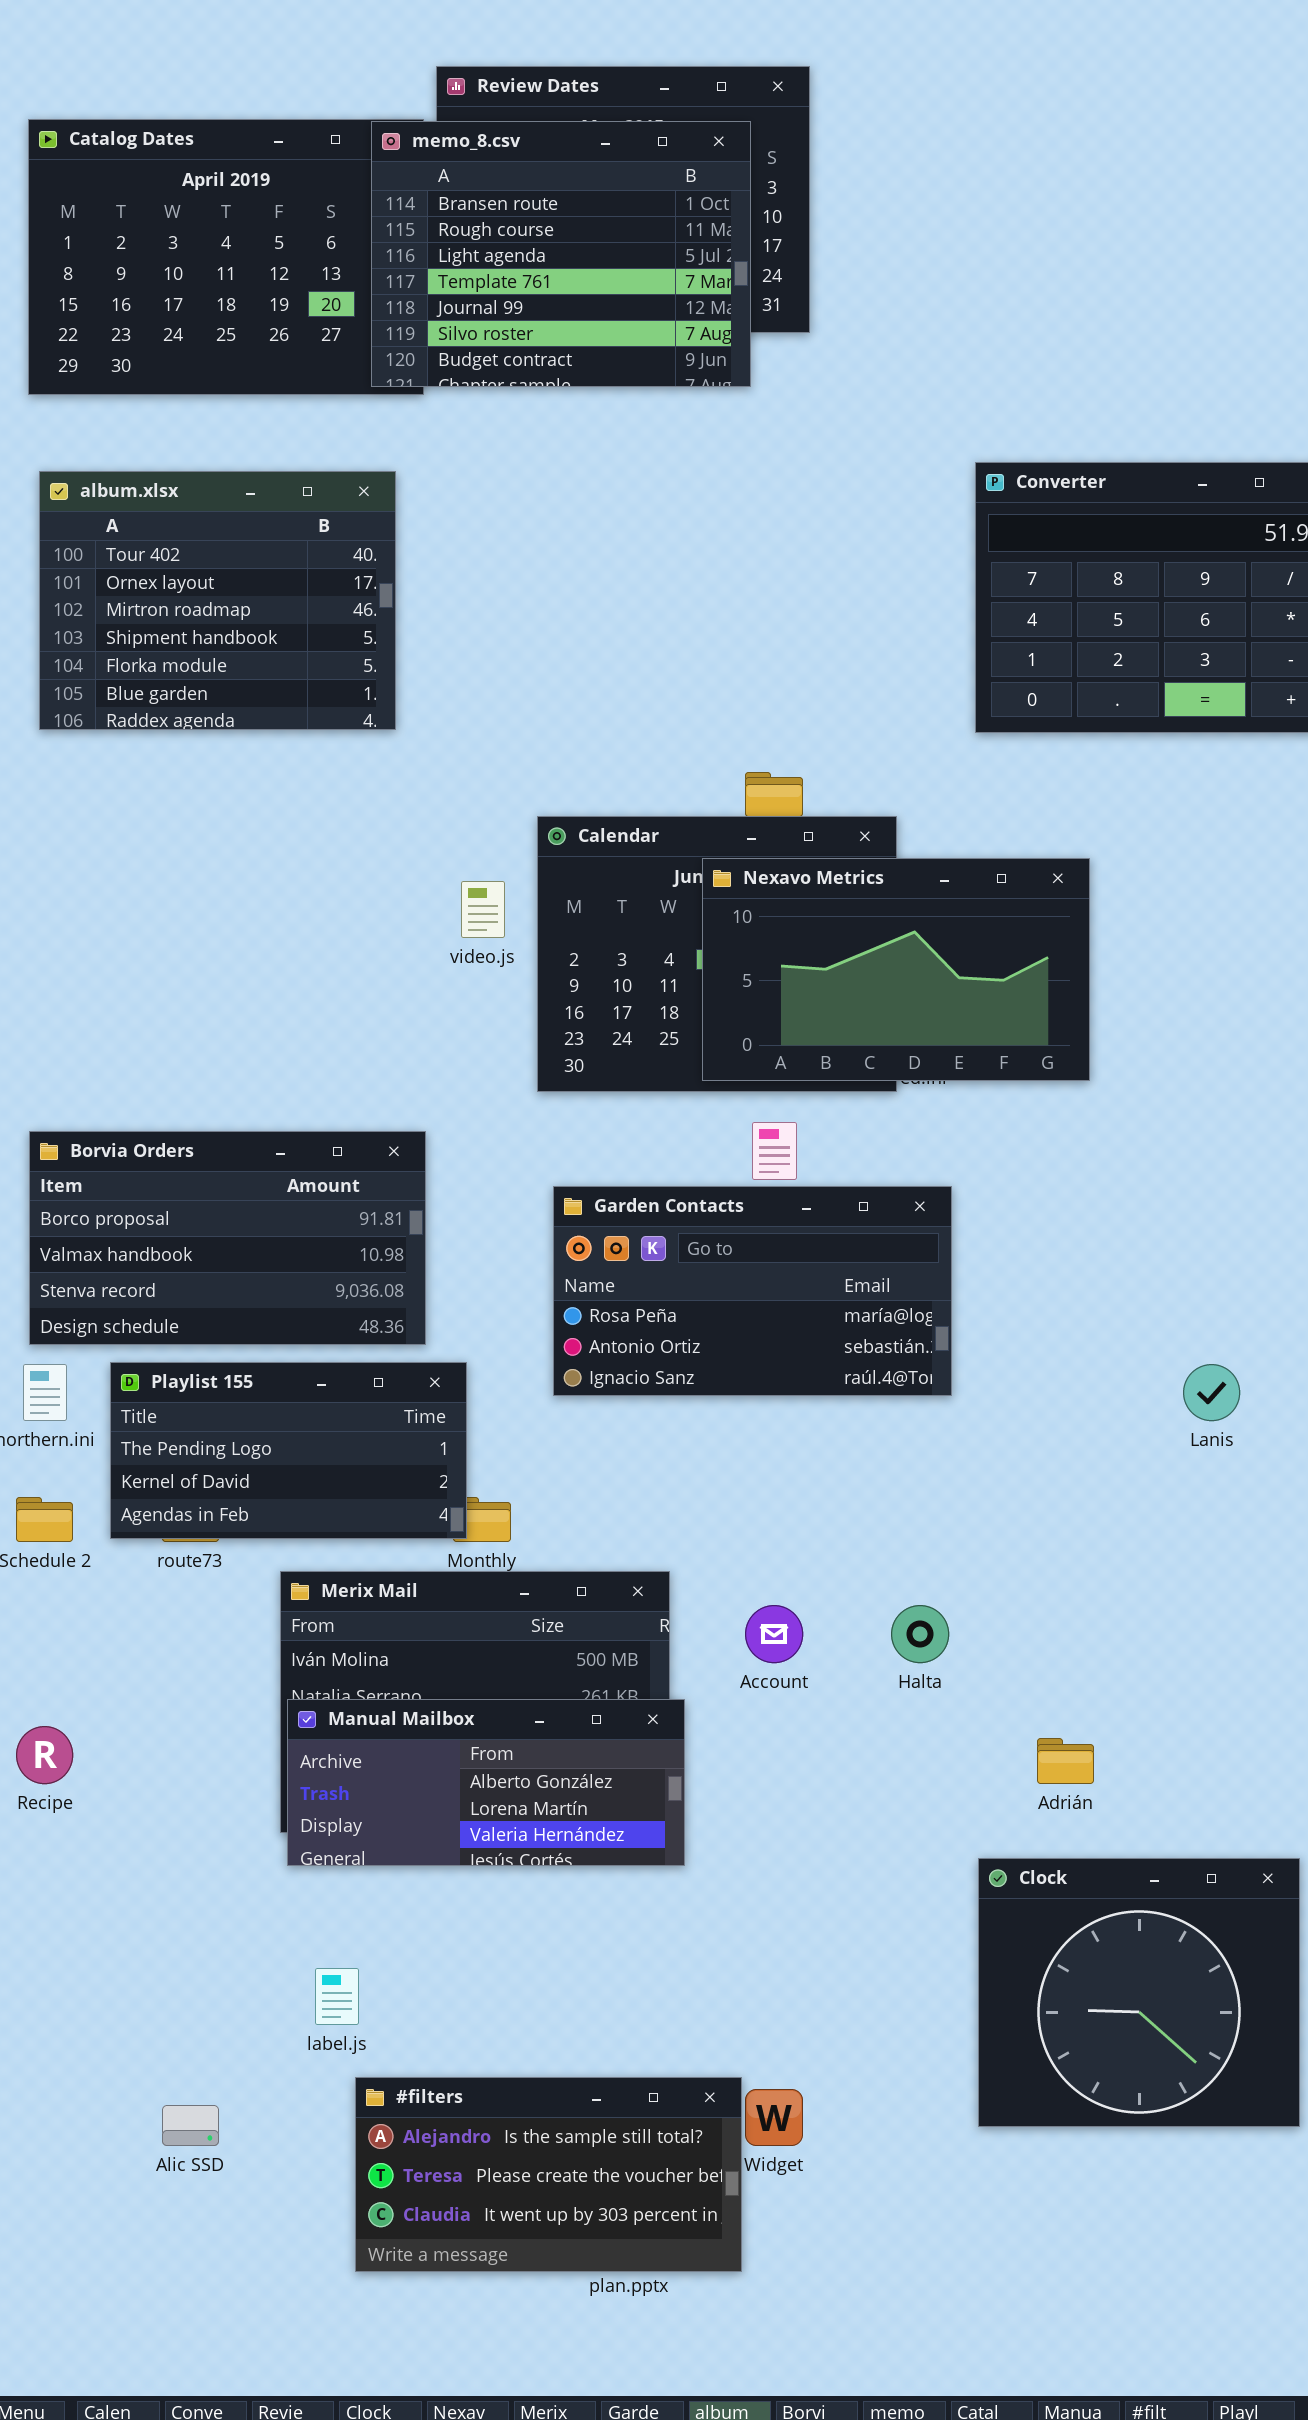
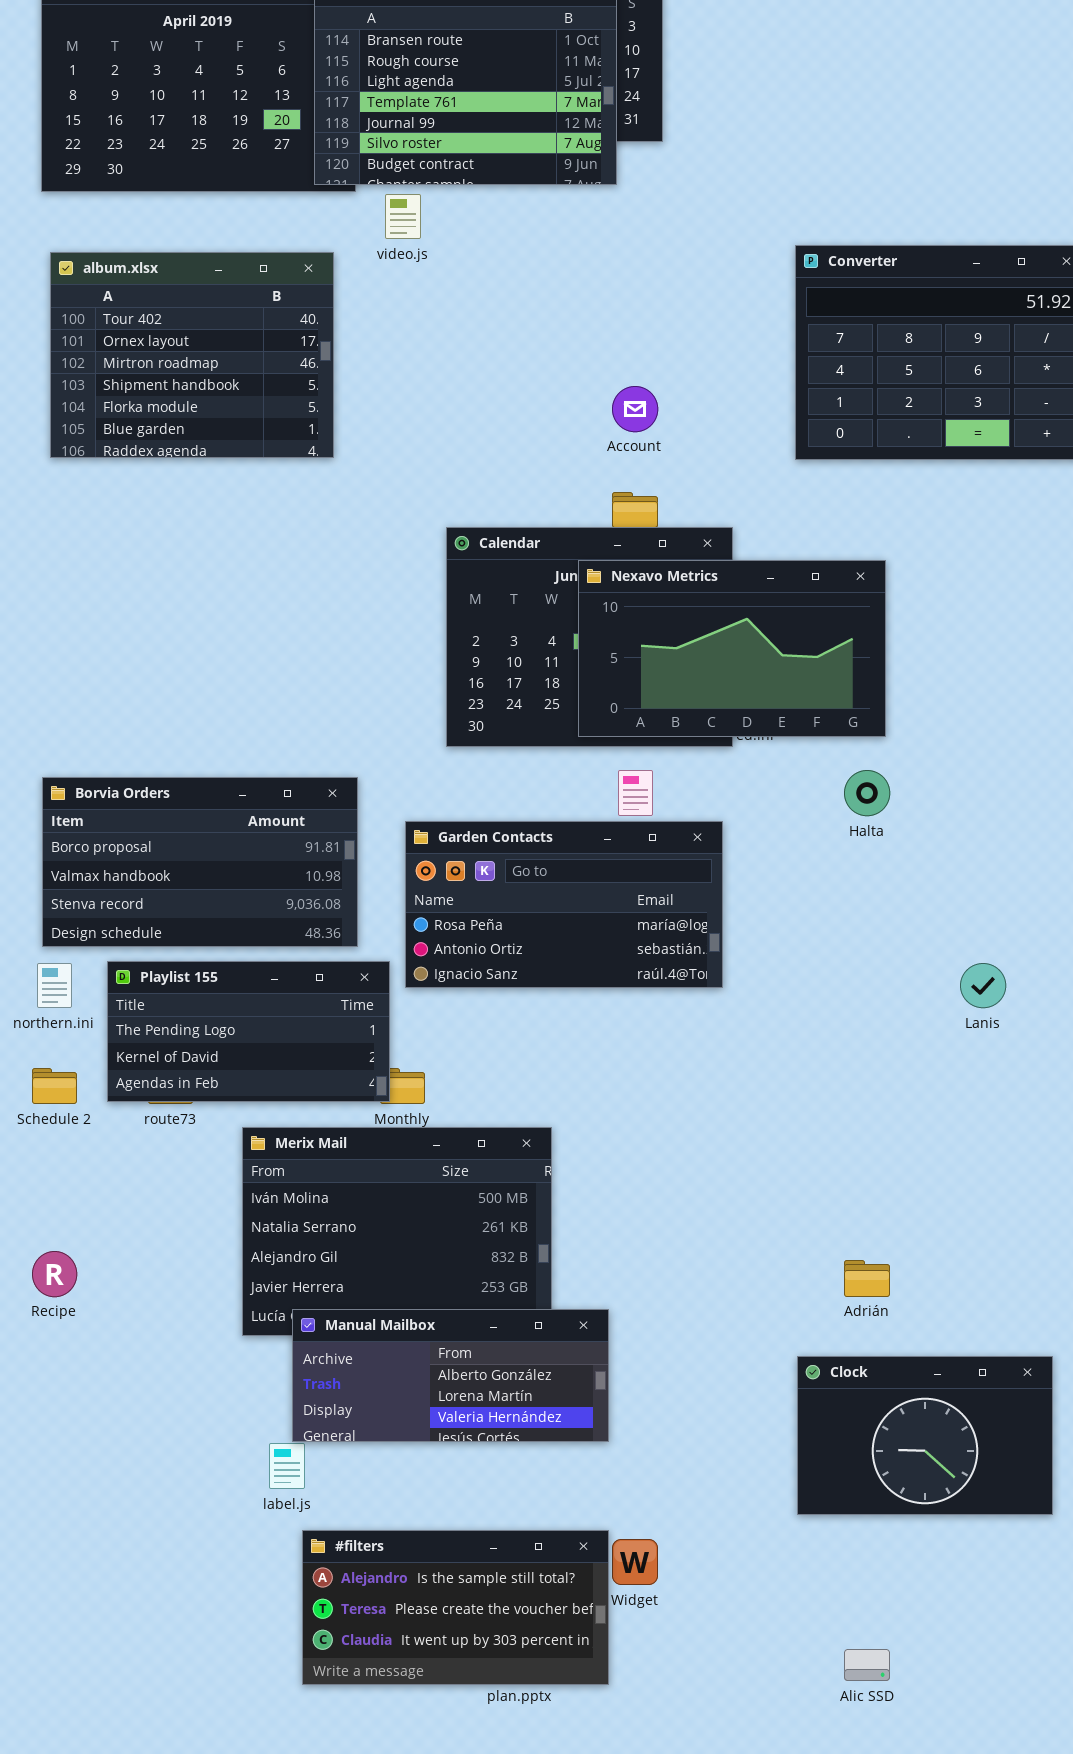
video.js: [461,881,505,938] -> [385,194,421,239], moved
Garden Contacts: [553,1186,952,1396] -> [405,821,723,988], moved
Account: [745,1605,803,1663] -> [612,386,658,432], moved
Halta: [891,1605,949,1663] -> [844,770,890,816], moved
Manual Mailbox: [287,1699,685,1866] -> [292,1309,609,1442], moved
Clock: [978,1858,1300,2127] -> [797,1356,1053,1515], resized
Alic SSD: [162,2105,219,2146] -> [844,1649,890,1681], moved

